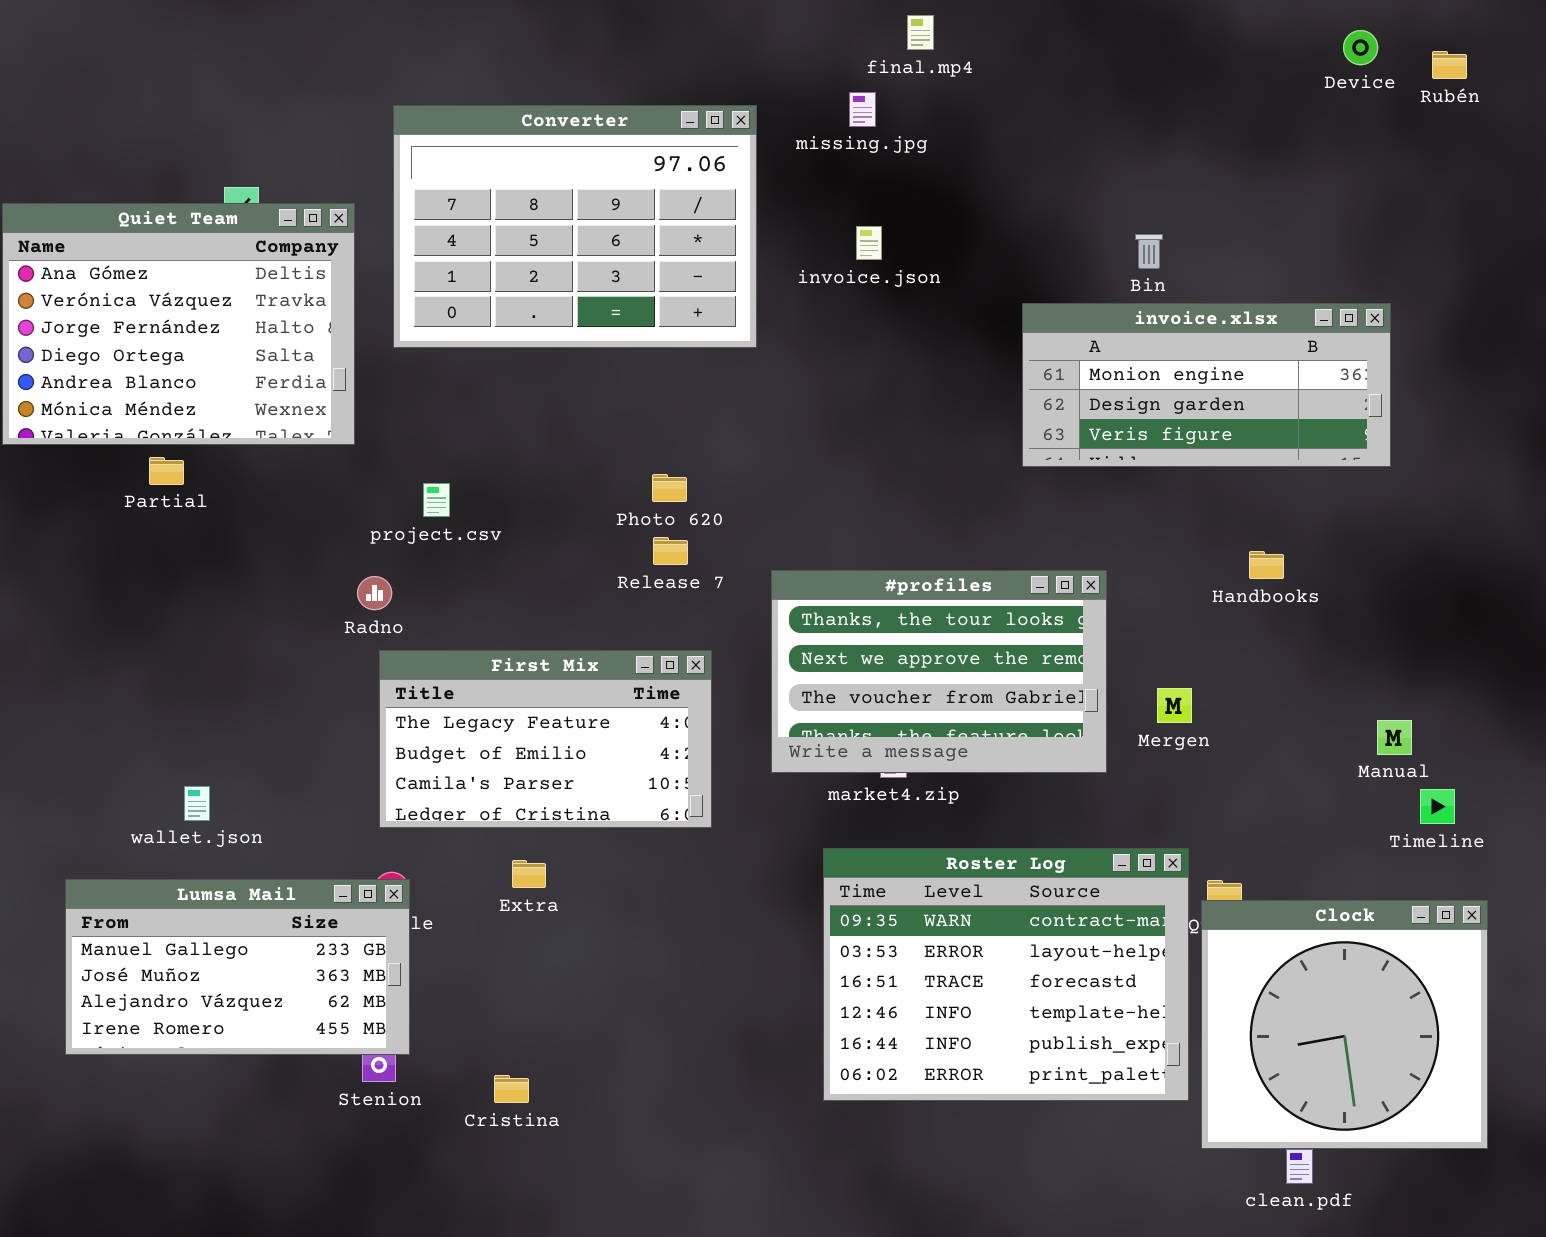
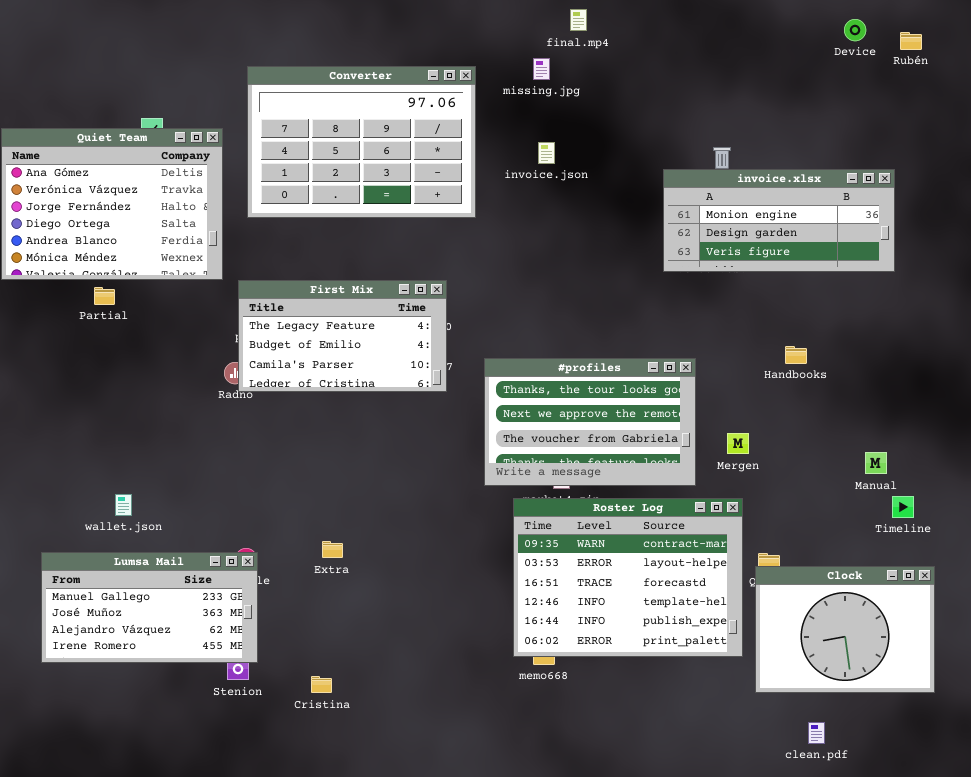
invoice.xlsx: [1022,303,1391,467] -> [663,169,895,272], moved
First Mix: [379,650,712,828] -> [238,280,447,392], moved
Roster Log: [823,848,1189,1101] -> [513,498,743,657], moved
Clock: [1201,900,1488,1149] -> [755,566,935,693], resized

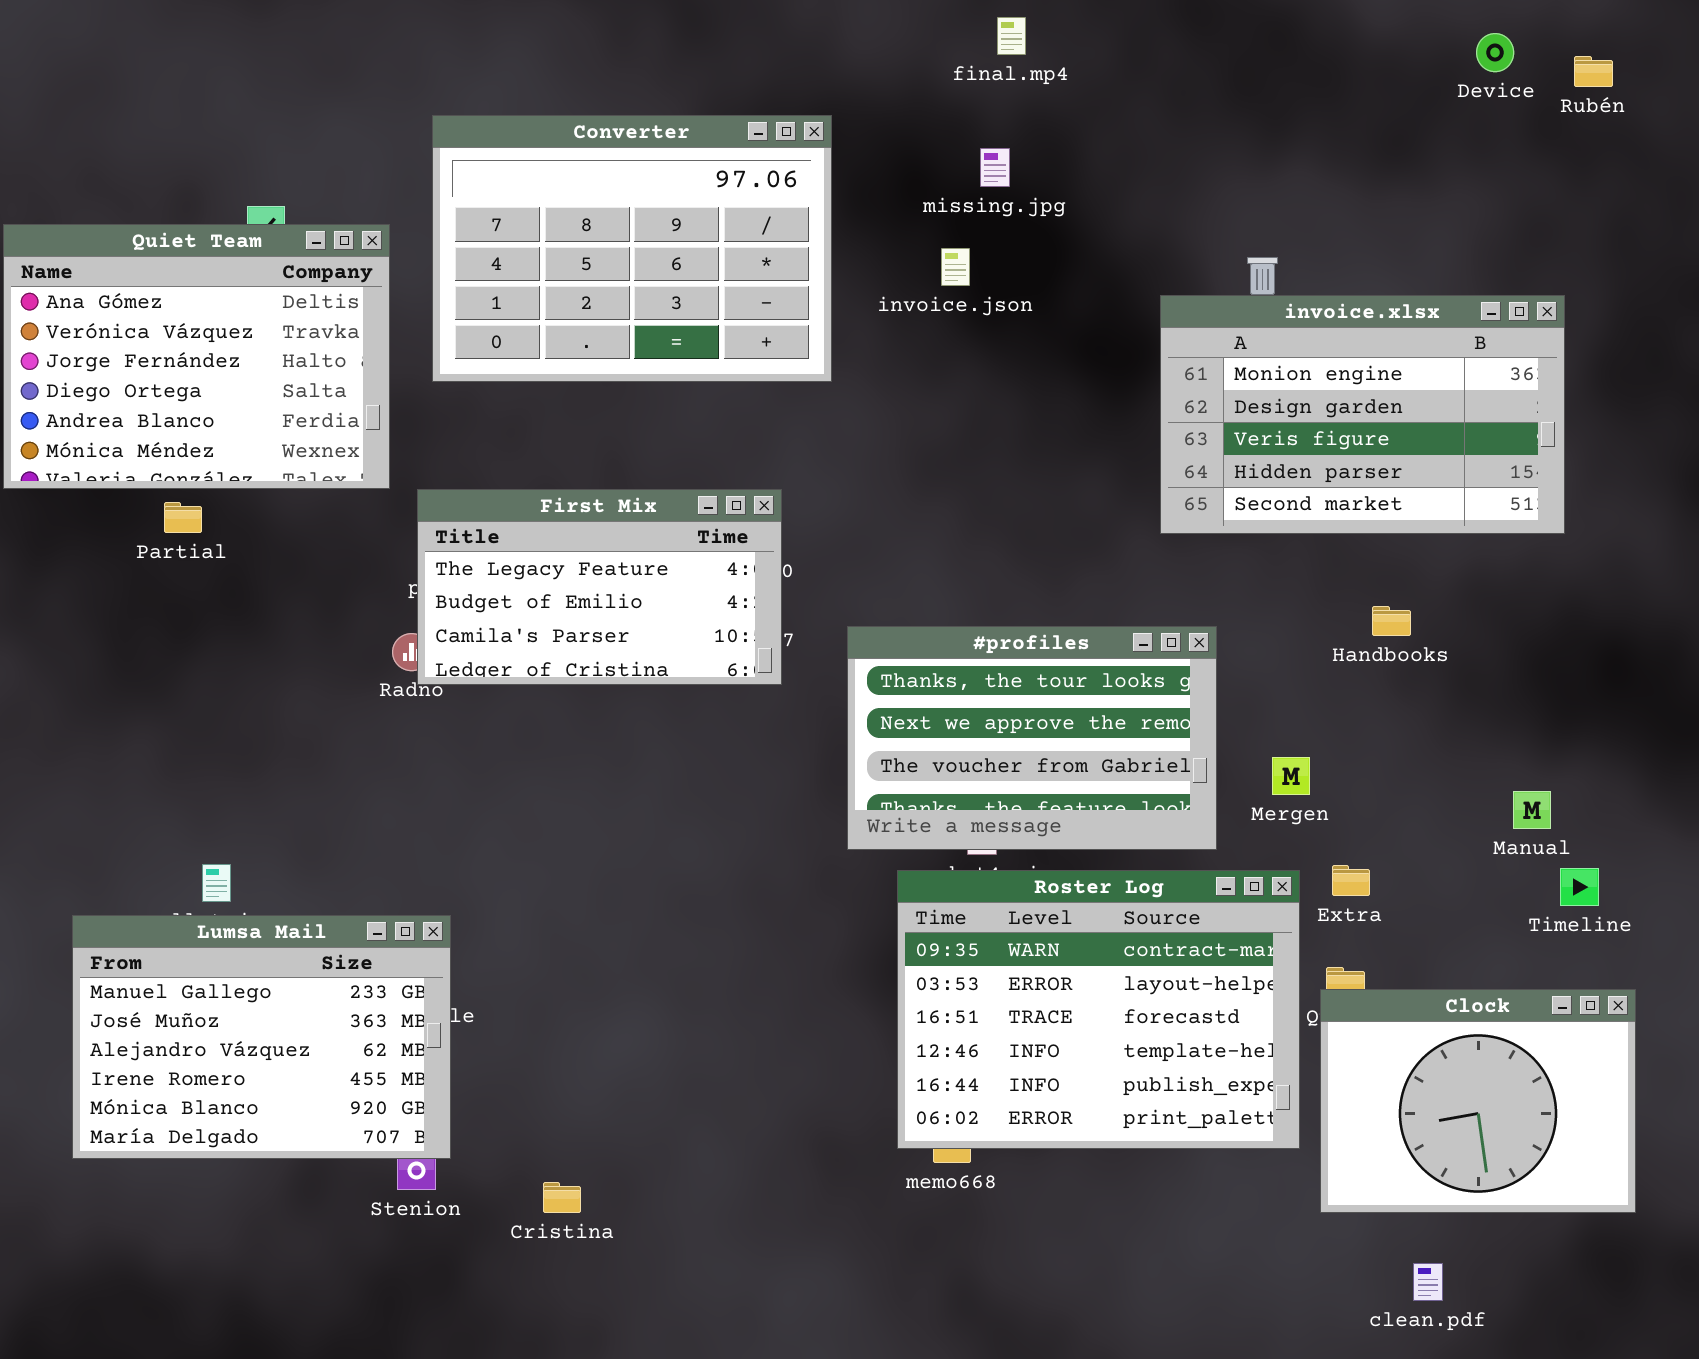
missing.jpg: [533,58,550,80] -> [980,148,1010,187], moved
invoice.xlsx: [663,169,895,272] -> [1160,295,1565,534], resized
Extra: [322,541,343,558] -> [1332,865,1370,896], moved
Lumsa Mail: [41,552,258,663] -> [72,915,451,1159], resized

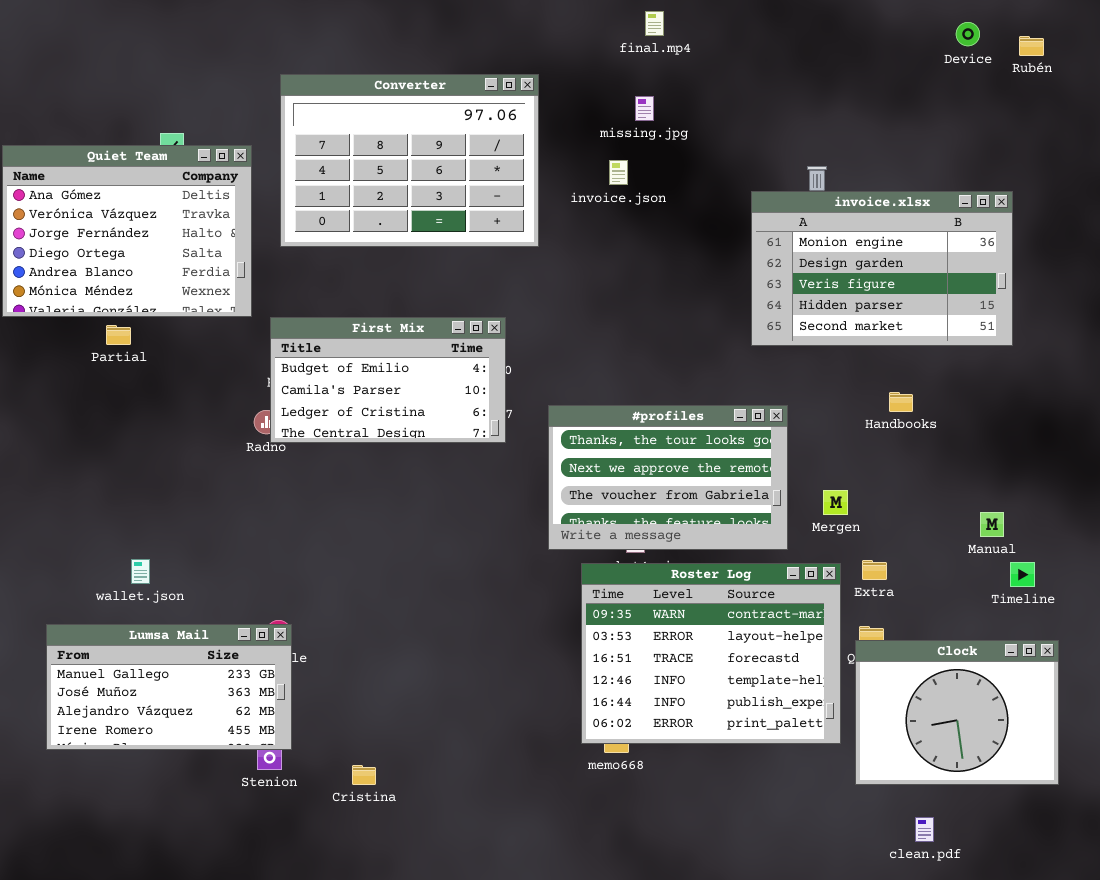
First Mix: [417,489,782,685] -> [270,317,506,443], scrolled down 1 row
Lumsa Mail: [72,915,451,1159] -> [46,624,292,750], resized

